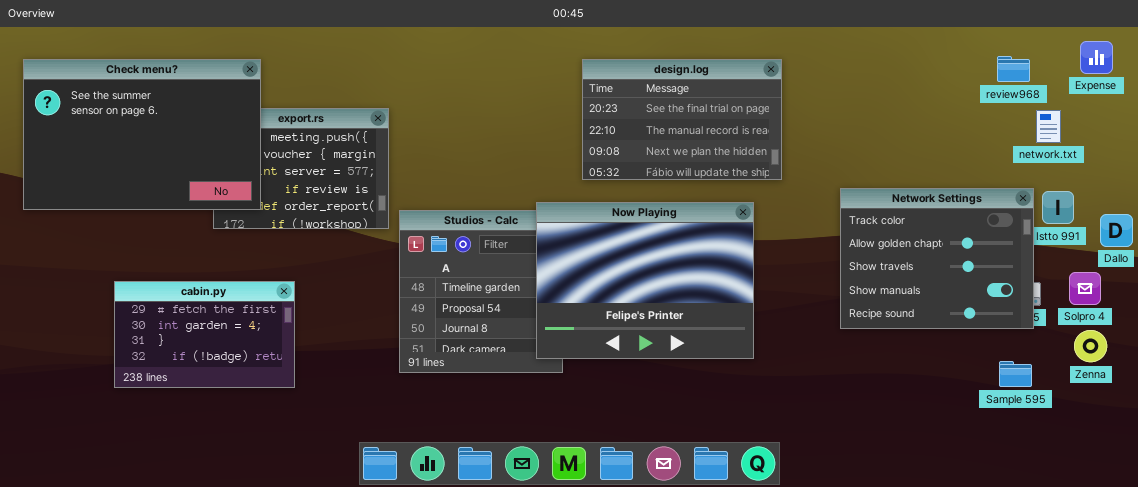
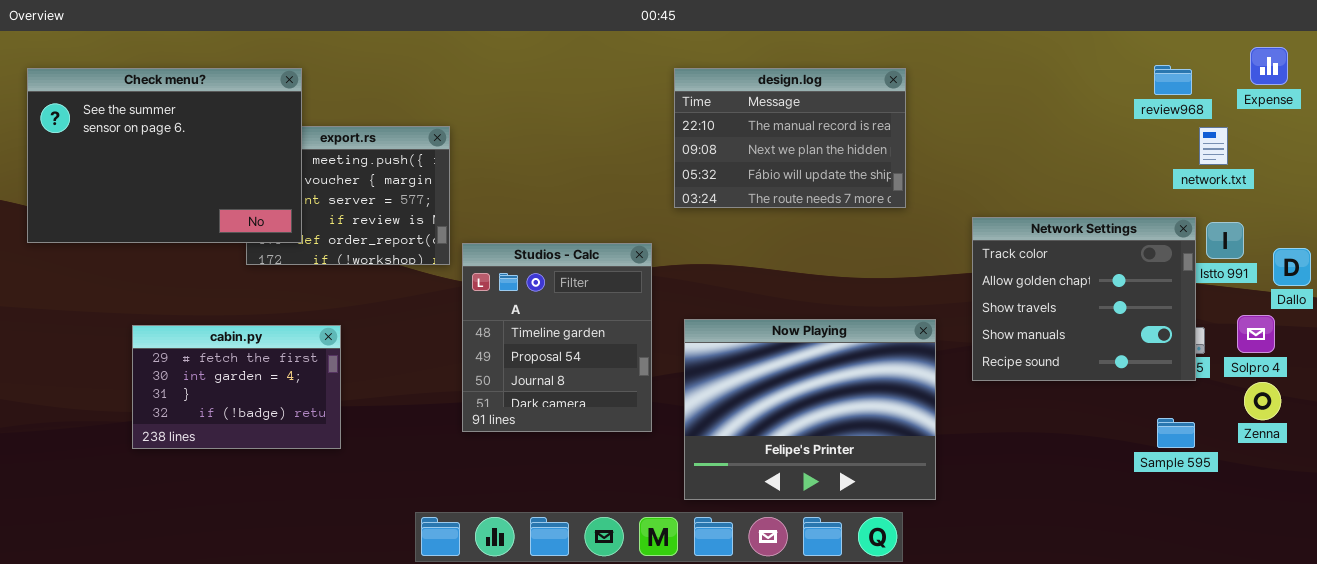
design.log: [582,59,782,180] -> [674,68,906,208], scrolled down 1 row
Now Playing: [536,202,754,359] -> [684,319,936,500], moved

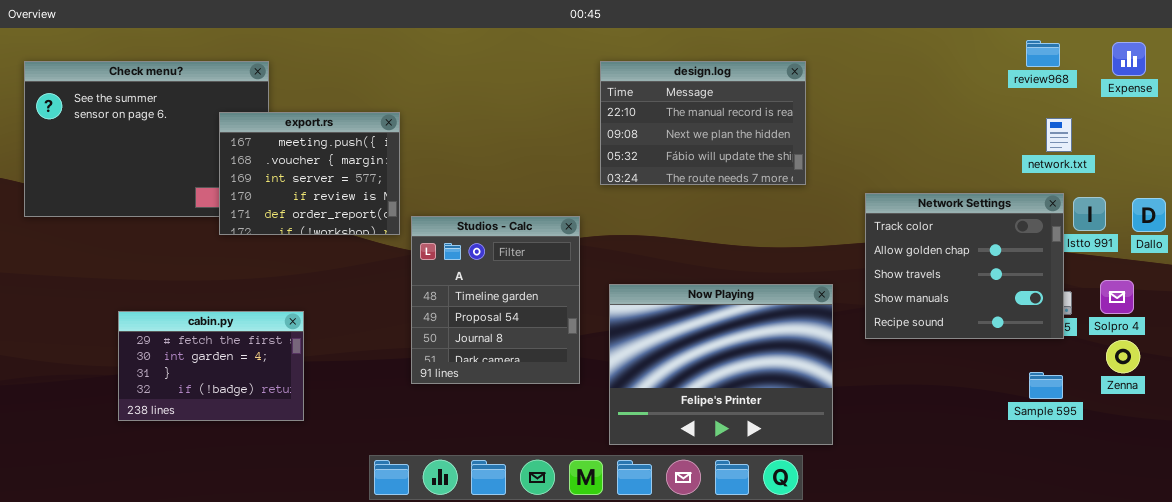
review968: [1154,65,1192,95] -> [1026,40,1060,67], moved
export.rs: [246,126,450,265] -> [219,112,400,235], raised
network.txt: [1199,127,1228,165] -> [1046,118,1072,152], moved
Dallo: [1273,248,1311,286] -> [1132,198,1166,232], moved
cabin.py: [132,325,341,449] -> [118,311,304,421], moved

